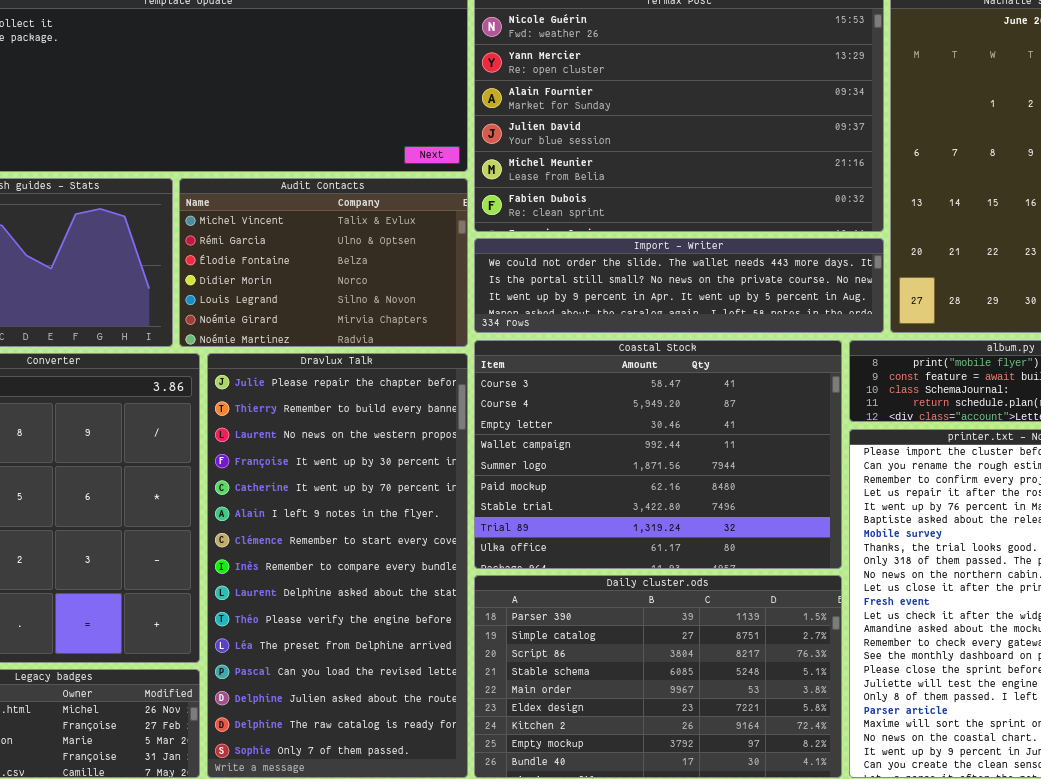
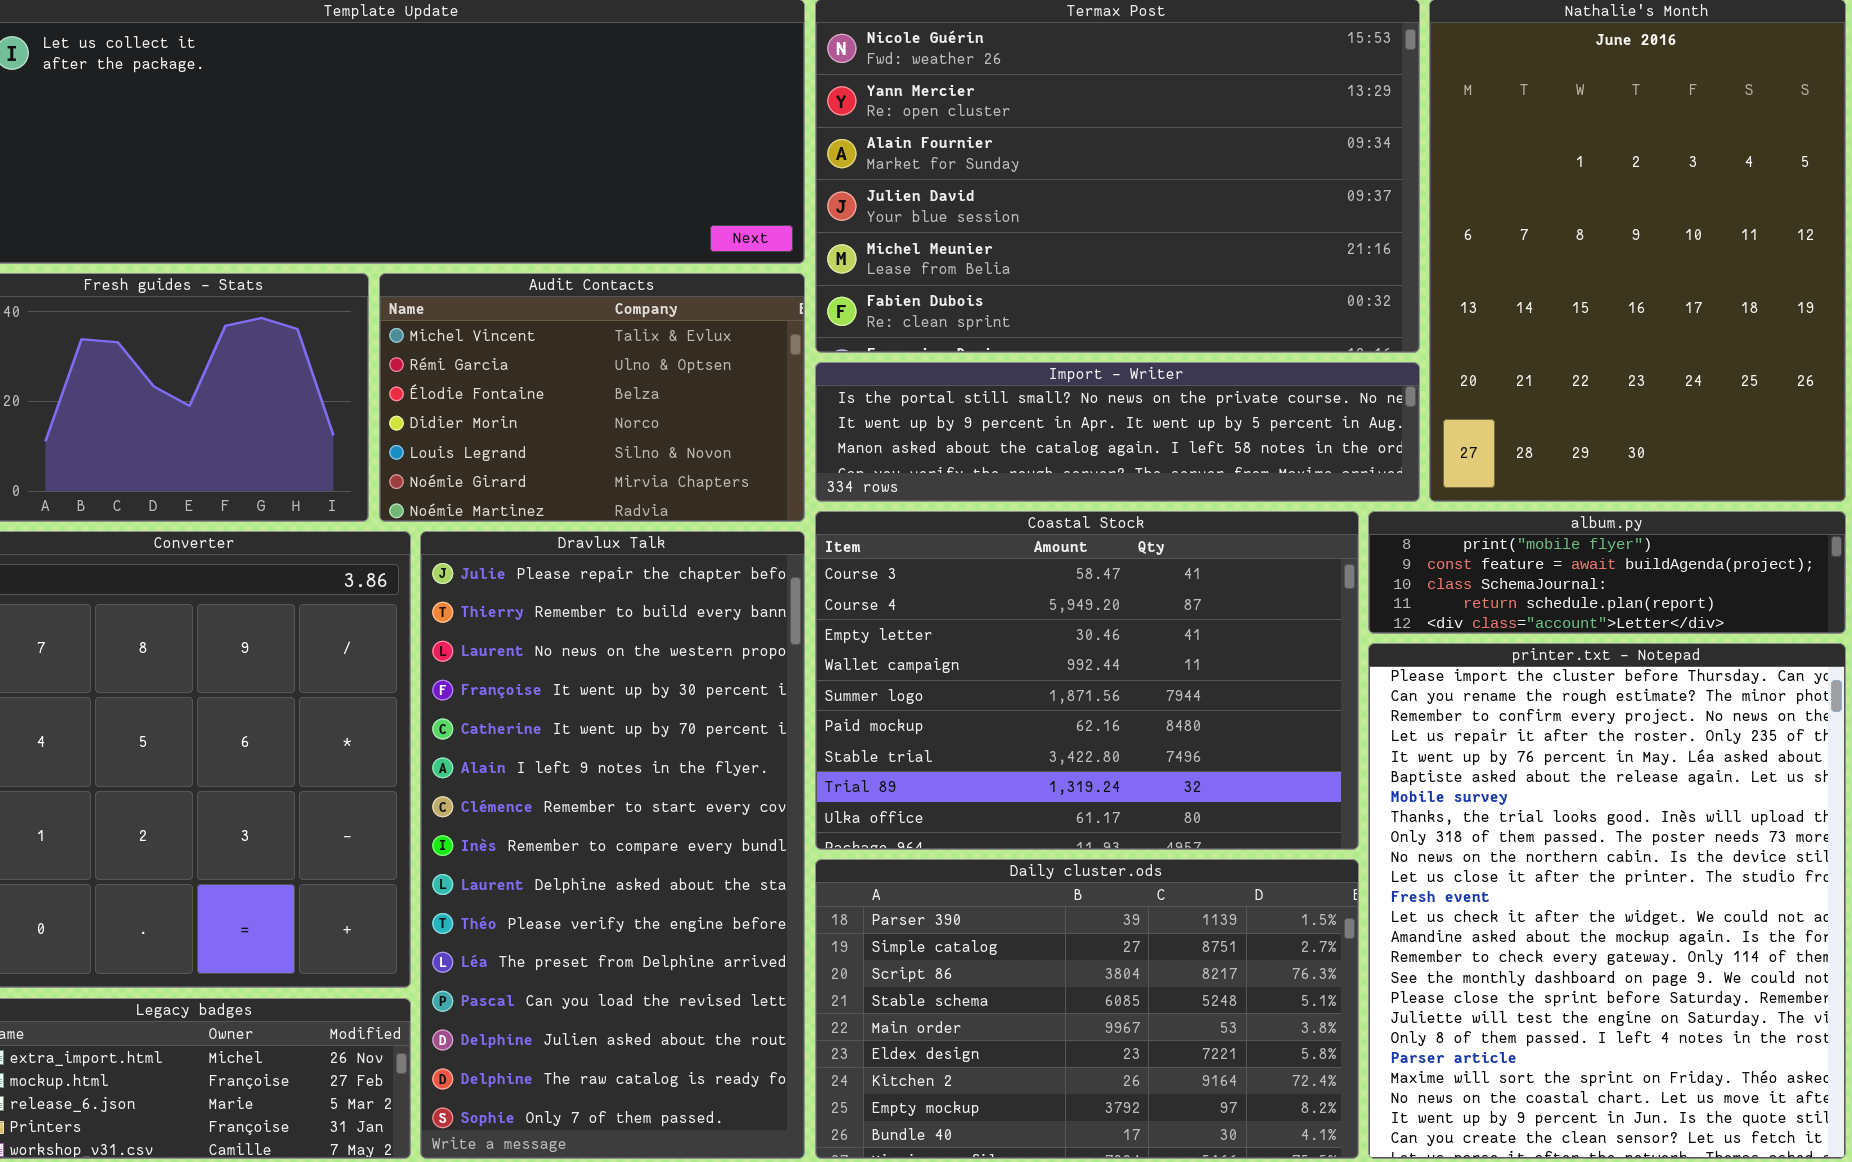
Import - Writer: [474,238,884,333] -> [815,362,1420,502], scrolled down 1 row

